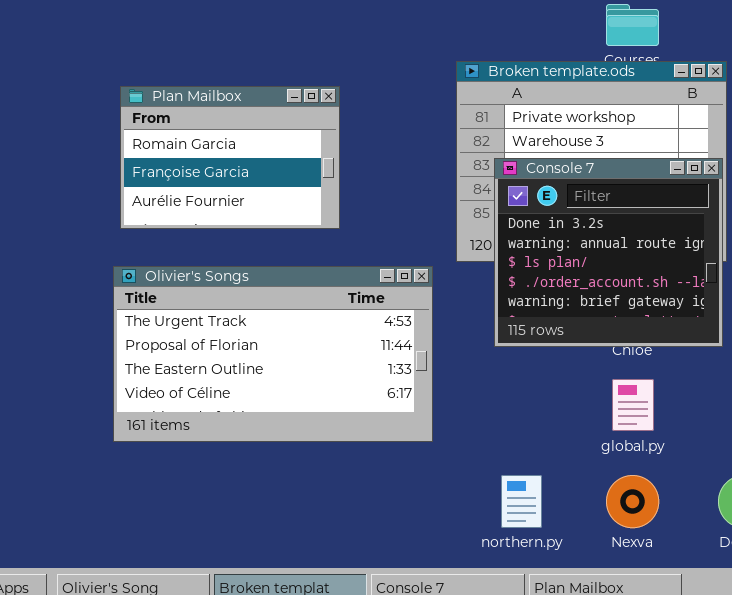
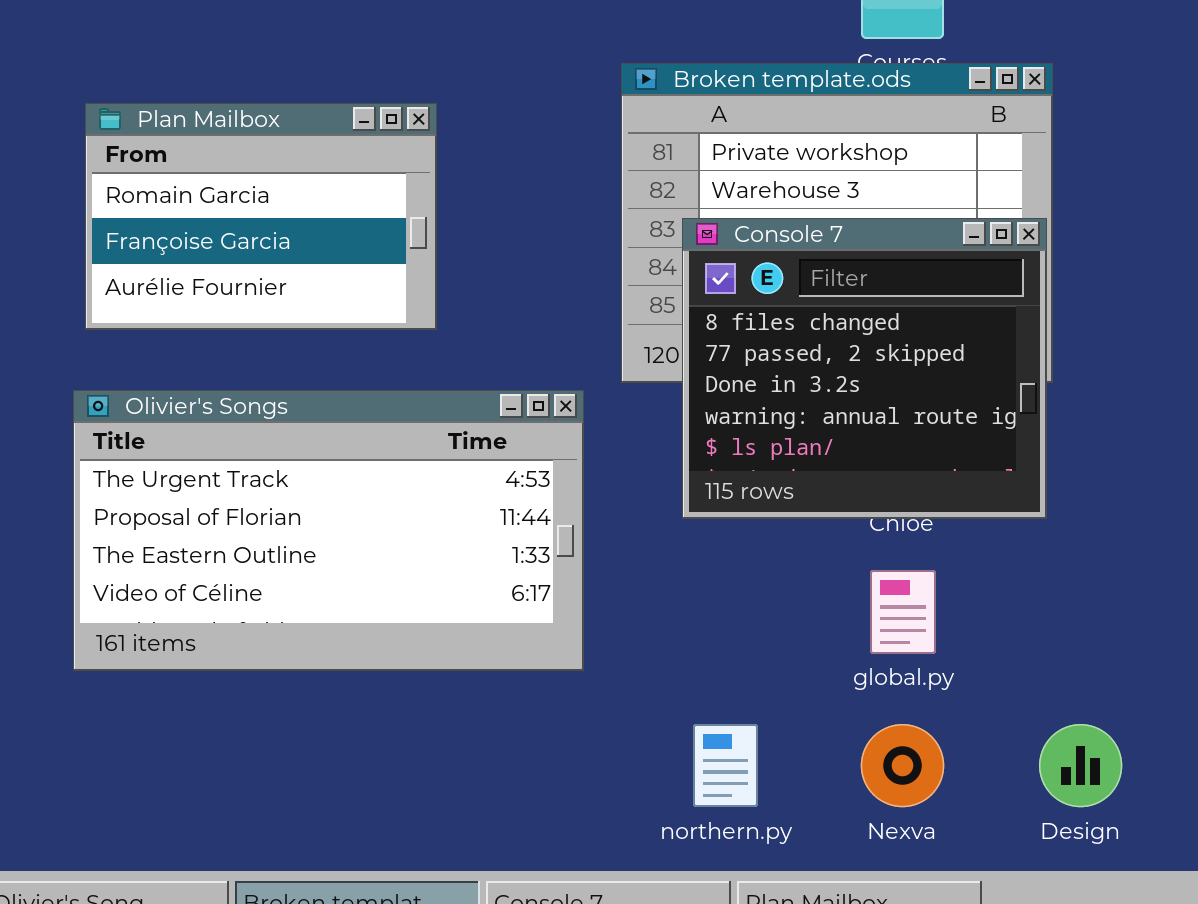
Console 7: [494,158,723,347] -> [682,218,1047,519], scrolled up 2 rows

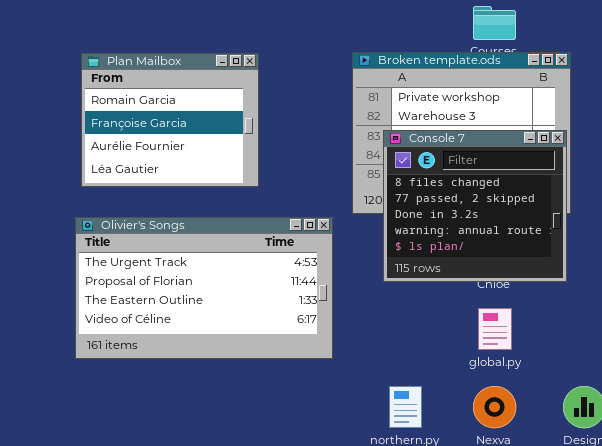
Plan Mailbox: [85,103,437,330] -> [81,53,259,187], resized

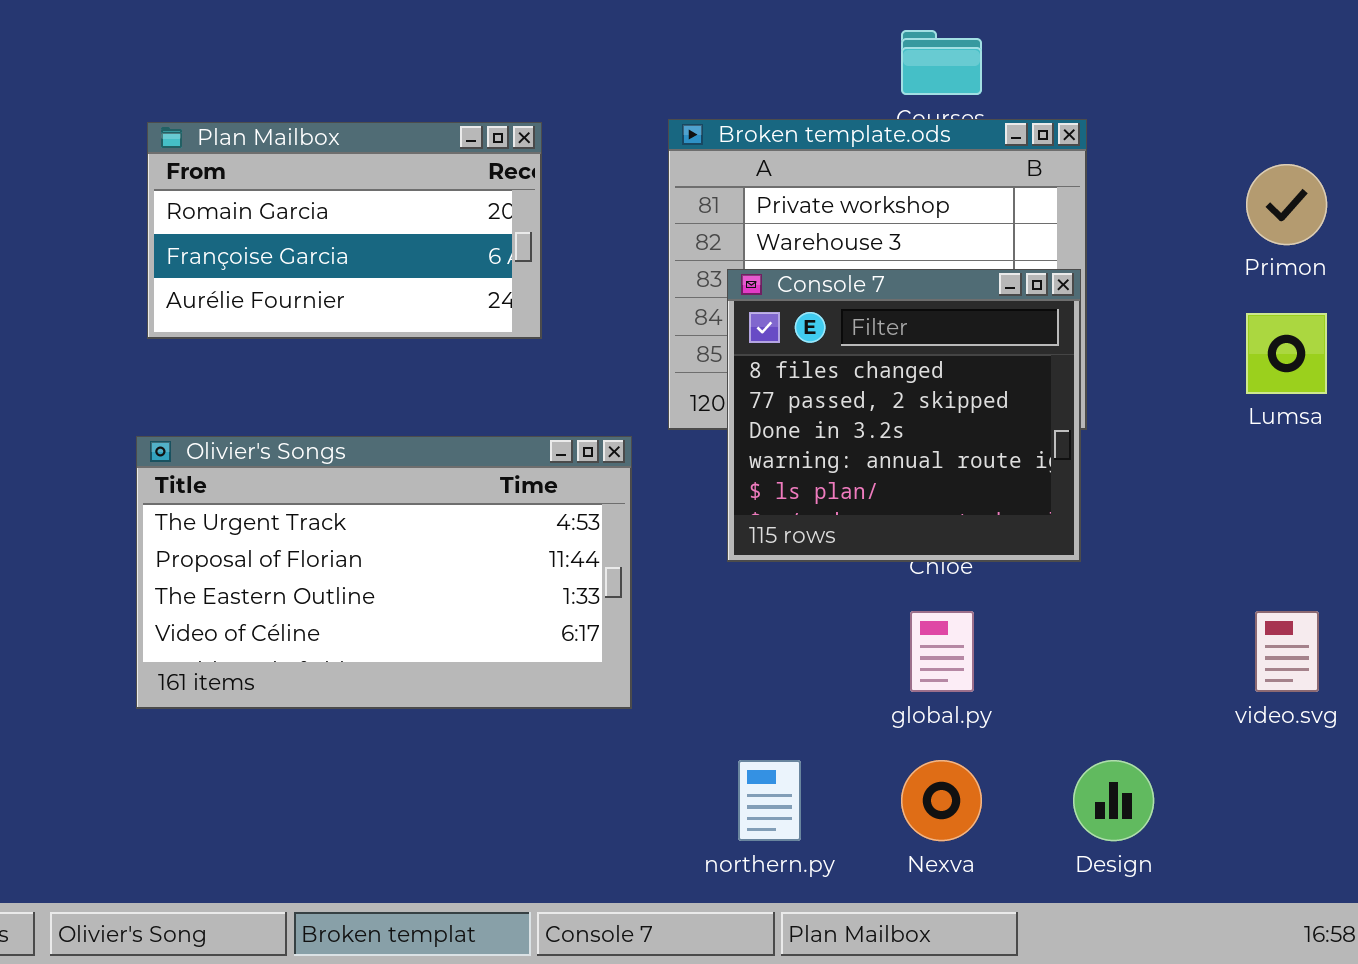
Plan Mailbox: [81,53,259,187] -> [147,122,542,339], resized

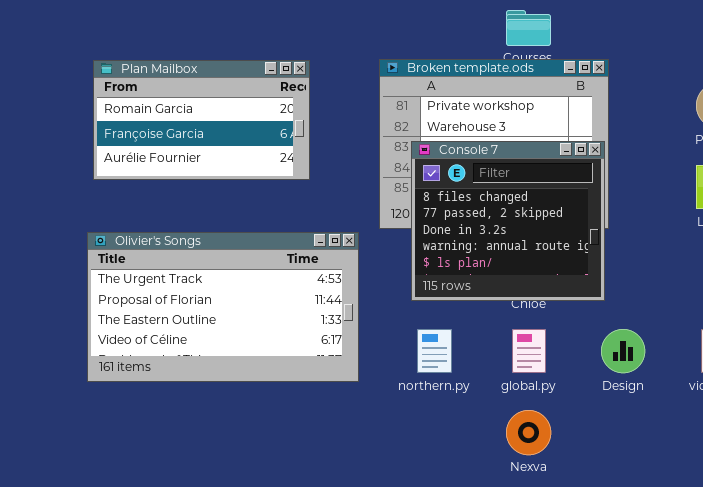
northern.py: [738,760,801,841] -> [417,329,452,373], moved
Design: [1073,760,1154,841] -> [601,329,645,373], moved

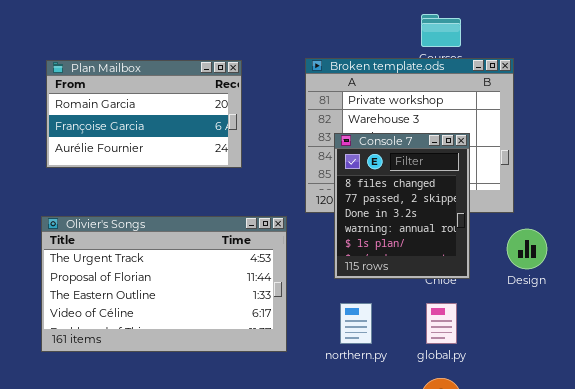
Console 7: [411,141,605,301] -> [334,133,470,279], resized
Design: [601,329,645,373] -> [507,229,547,269], moved

